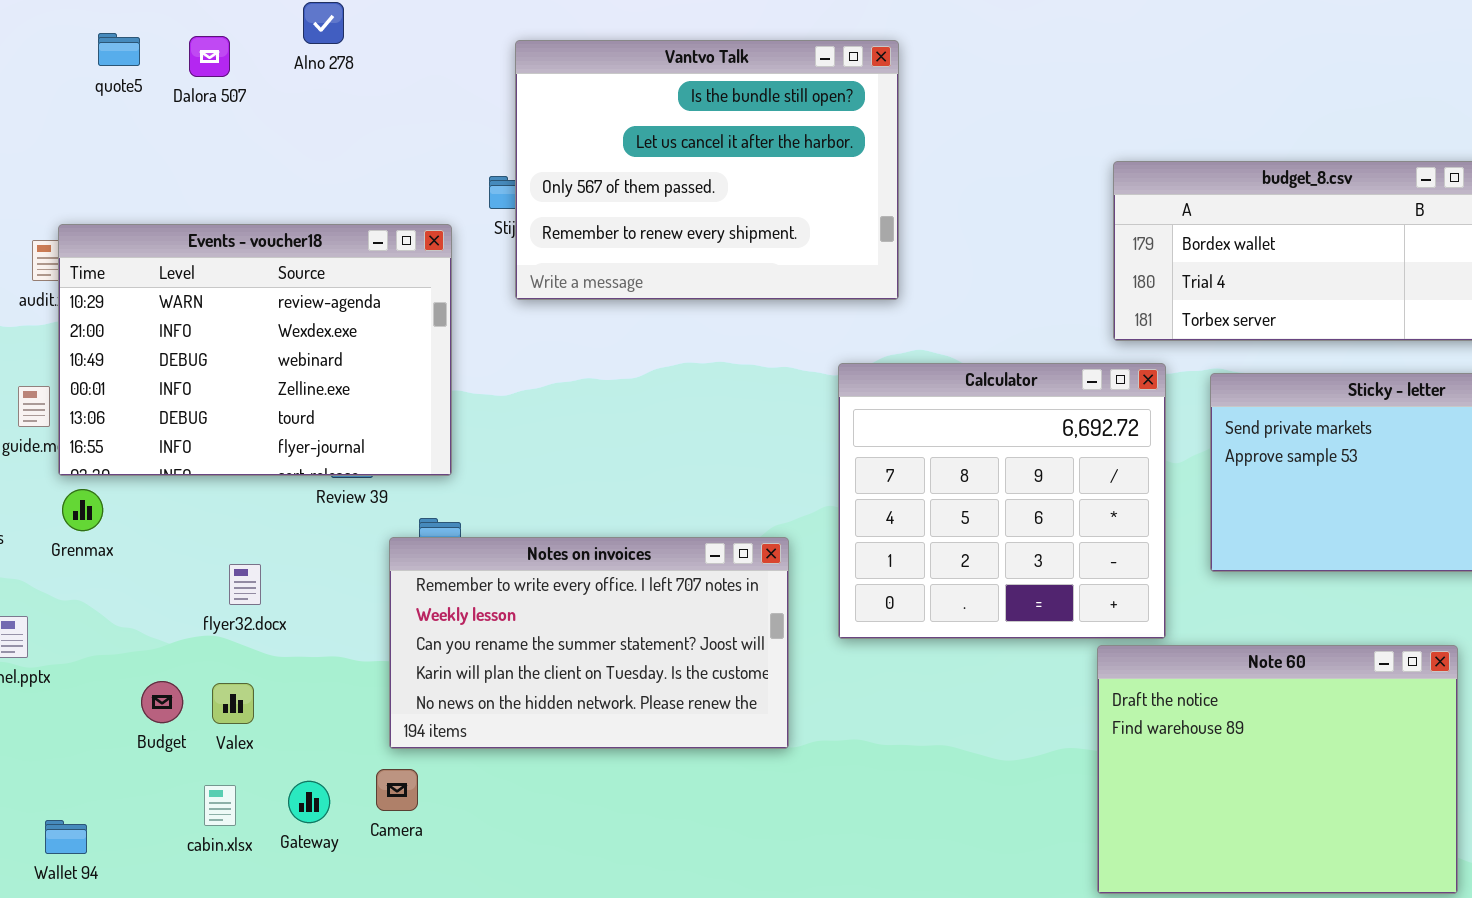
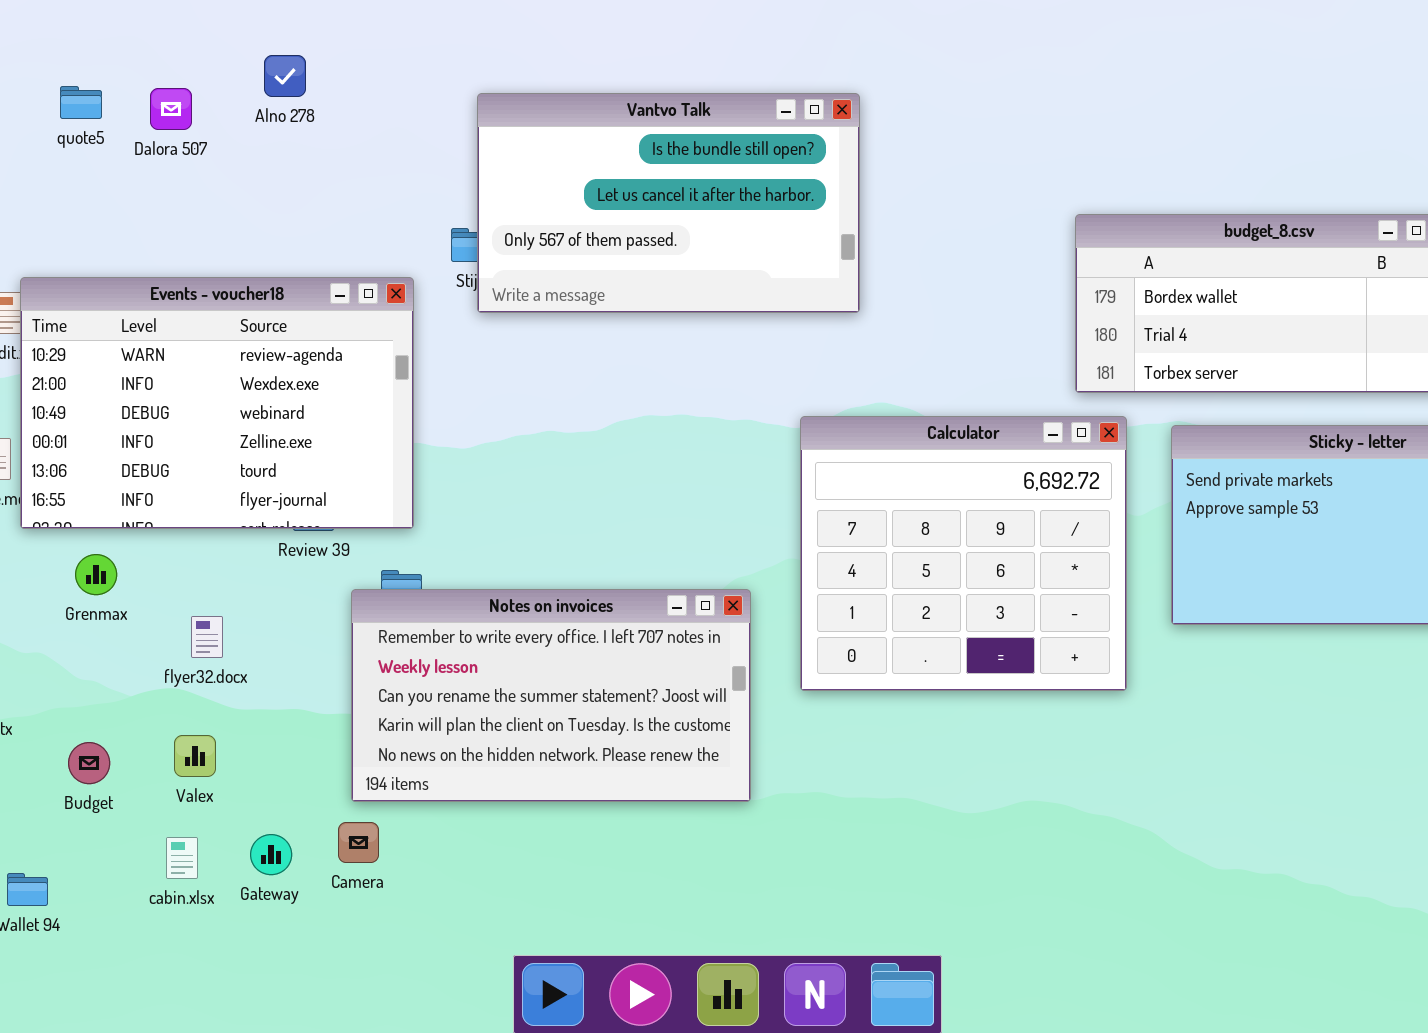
Vantvo Talk: [515,40,899,300] -> [477,93,860,313], resized
Grenmax: [62,489,103,531] -> [75,554,117,595], moved
Note 60: [1097,645,1458,894] -> none, closed
Budget: [141,681,183,723] -> [68,742,110,784], moved

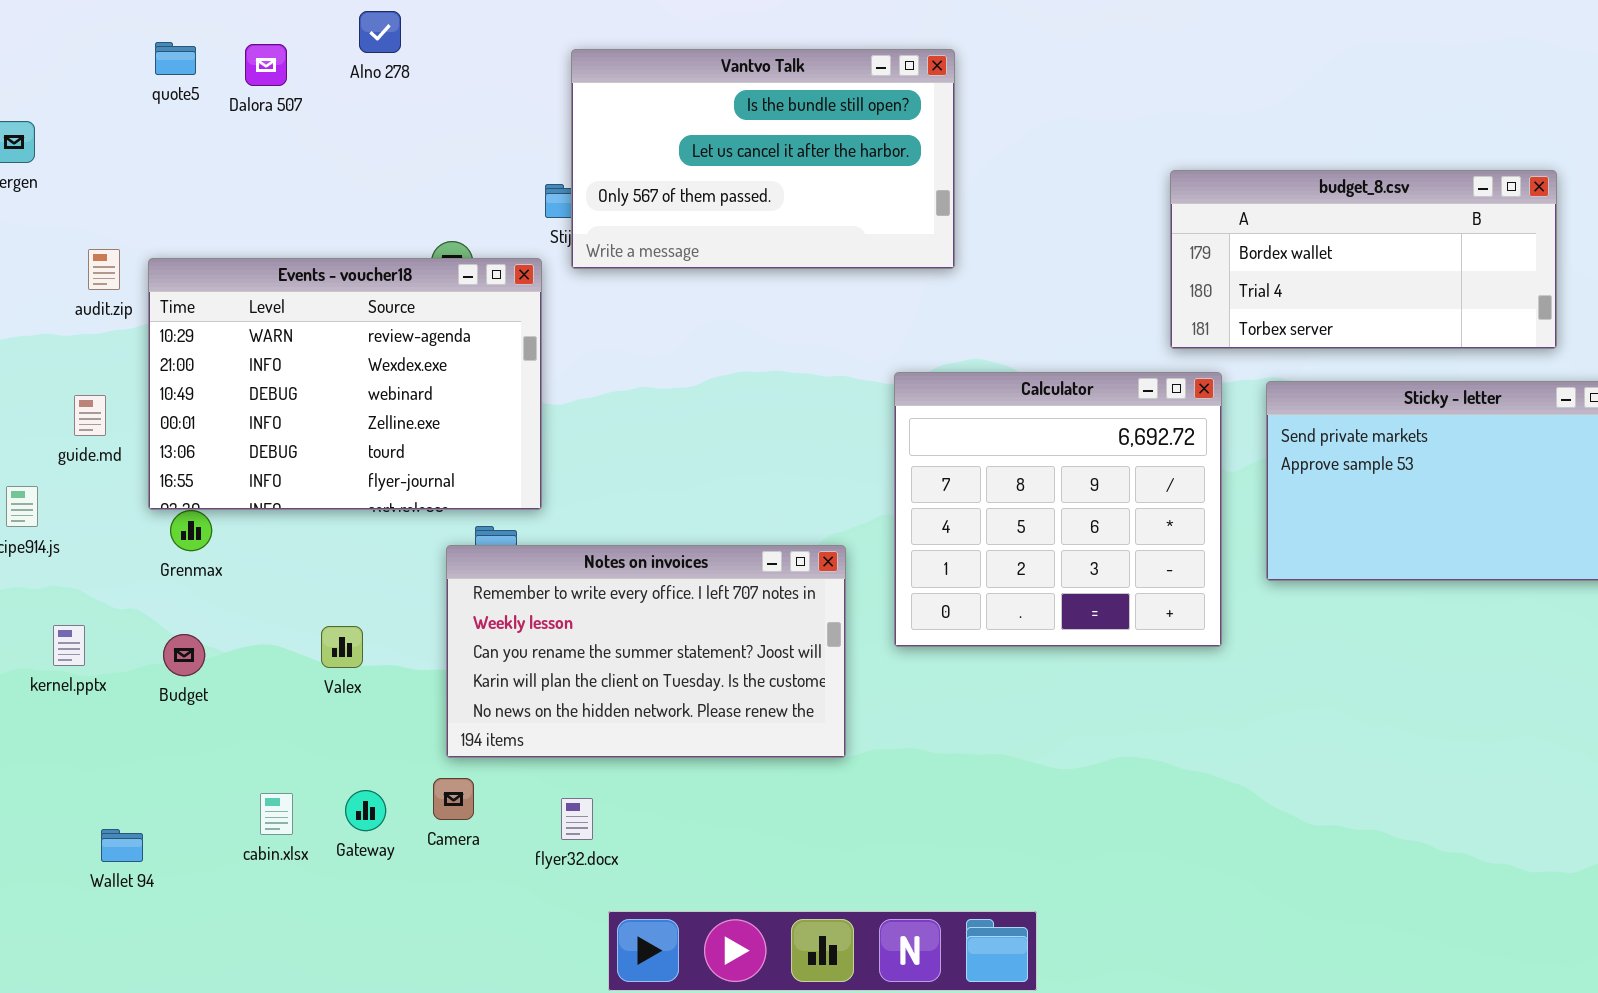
Events - voucher18: [20,277,414,529] -> [148,258,542,510], moved
flyer32.docx: [191,616,223,658] -> [561,798,593,840], moved
Valex: [174,735,216,777] -> [321,626,363,668], moved
Budget: [68,742,110,784] -> [163,634,205,676], moved

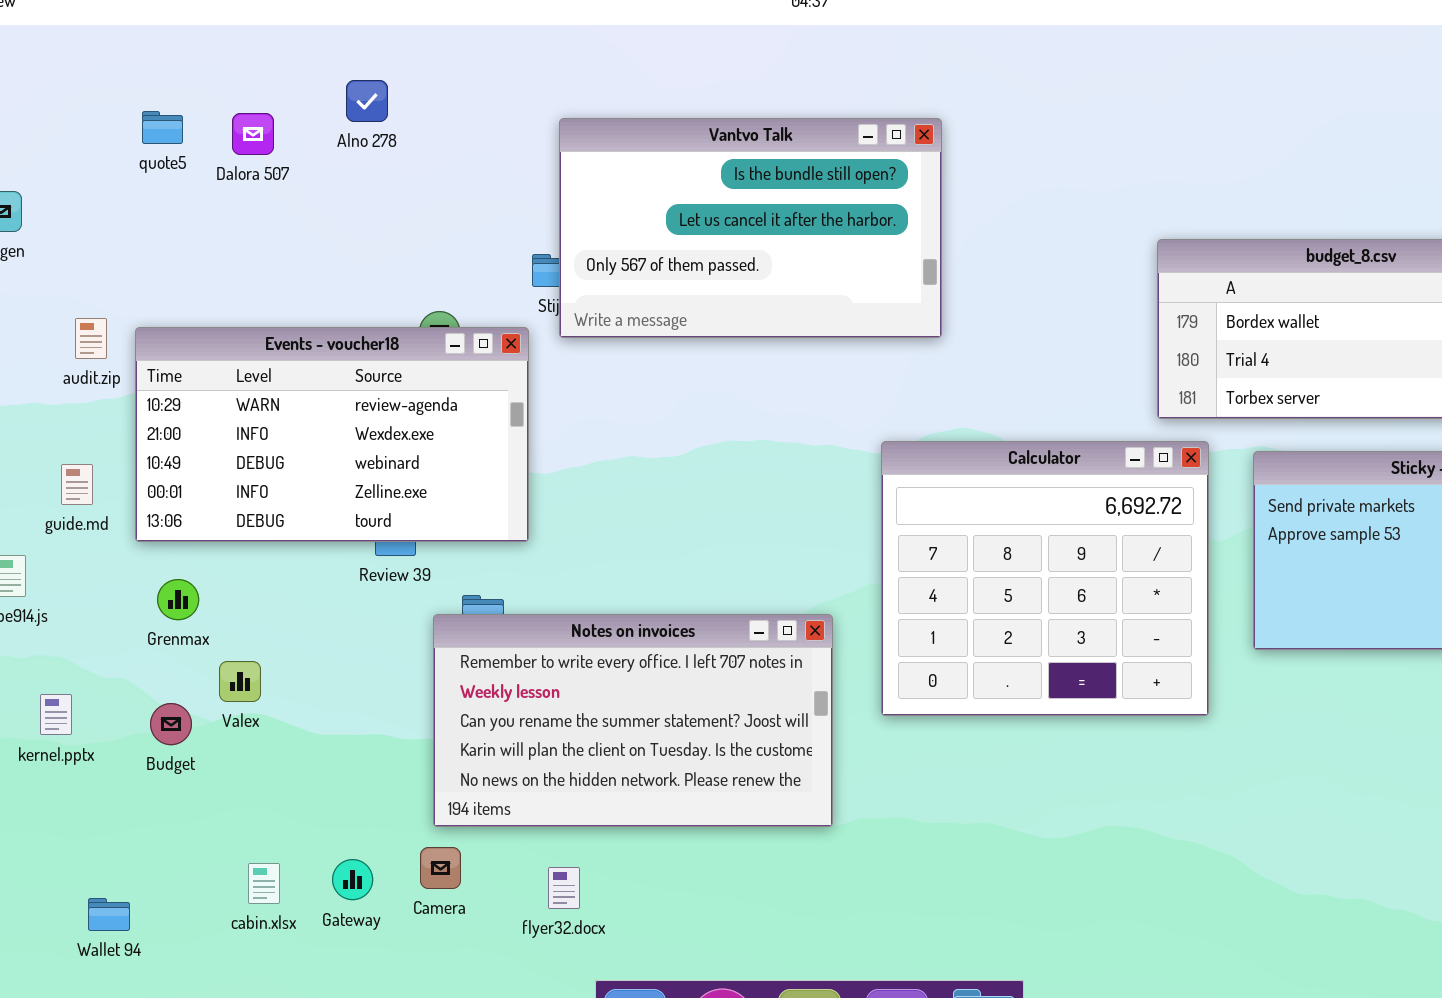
Events - voucher18: [148,258,542,510] -> [135,327,529,542], resized
Valex: [321,626,363,668] -> [219,661,261,702], moved

